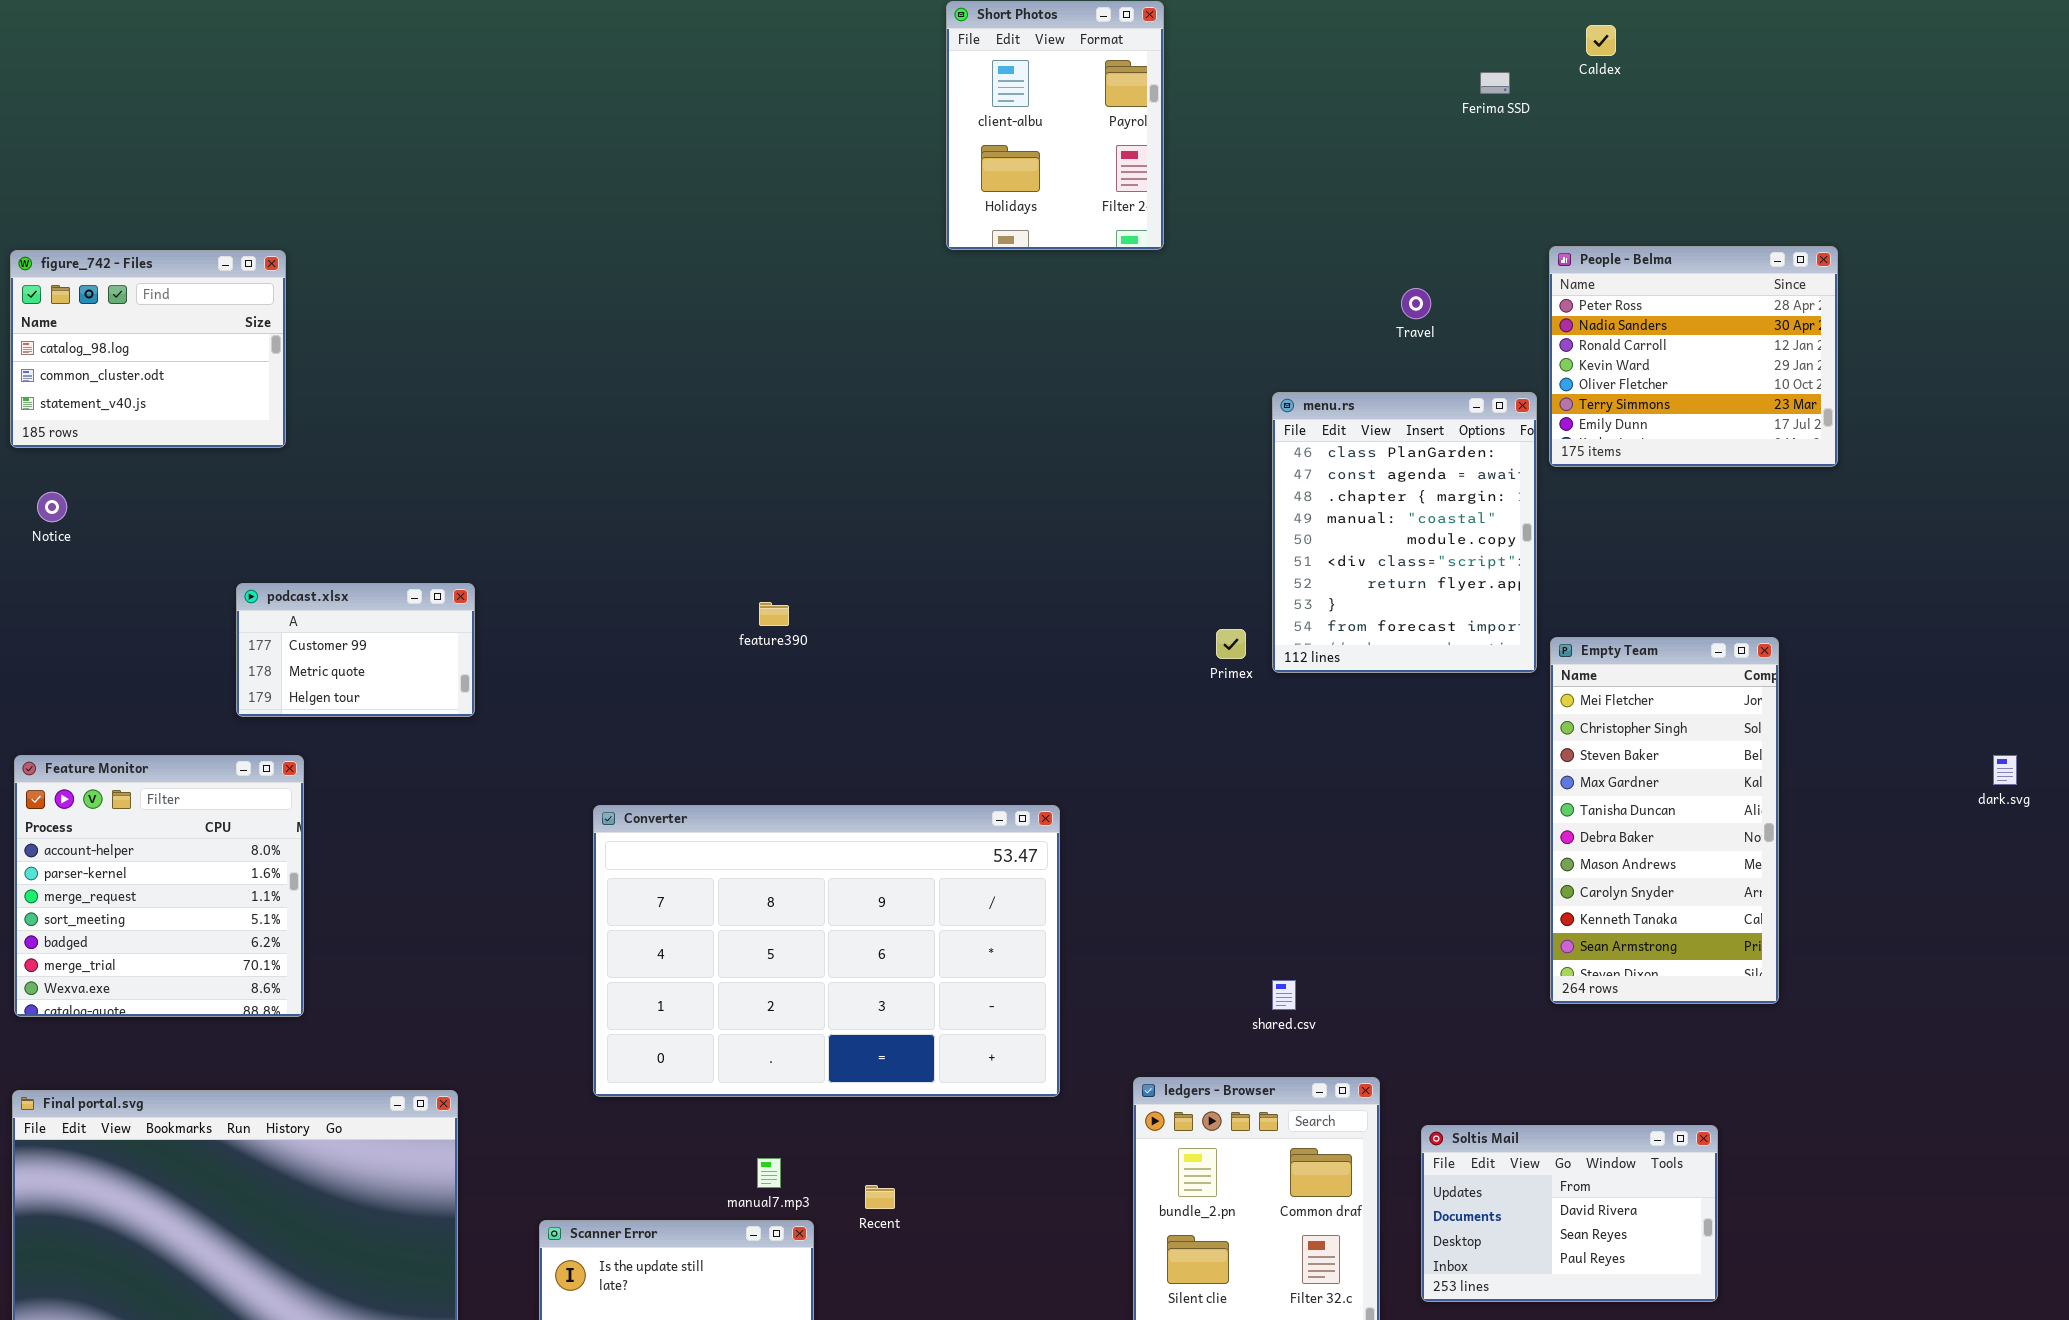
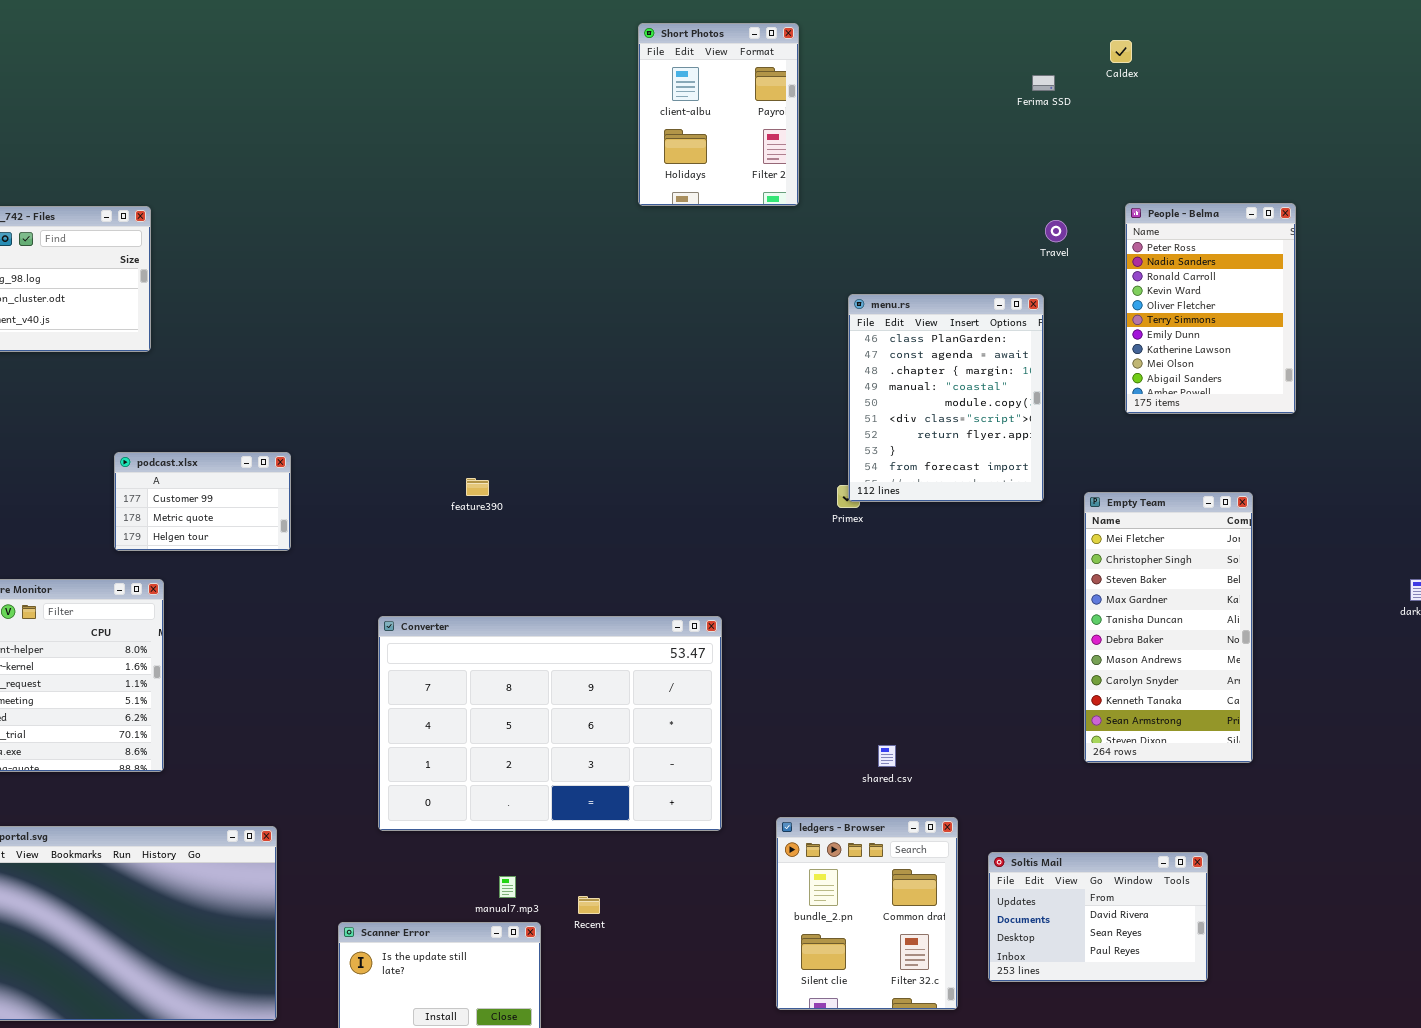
People - Belma: [1549,246,1838,467] -> [1125,203,1296,414], resized
Travel: [1401,288,1431,319] -> [1045,220,1067,242], moved
menu.rs: [1272,392,1537,673] -> [848,294,1044,502], moved
feature390: [759,602,789,626] -> [466,478,489,496], moved

